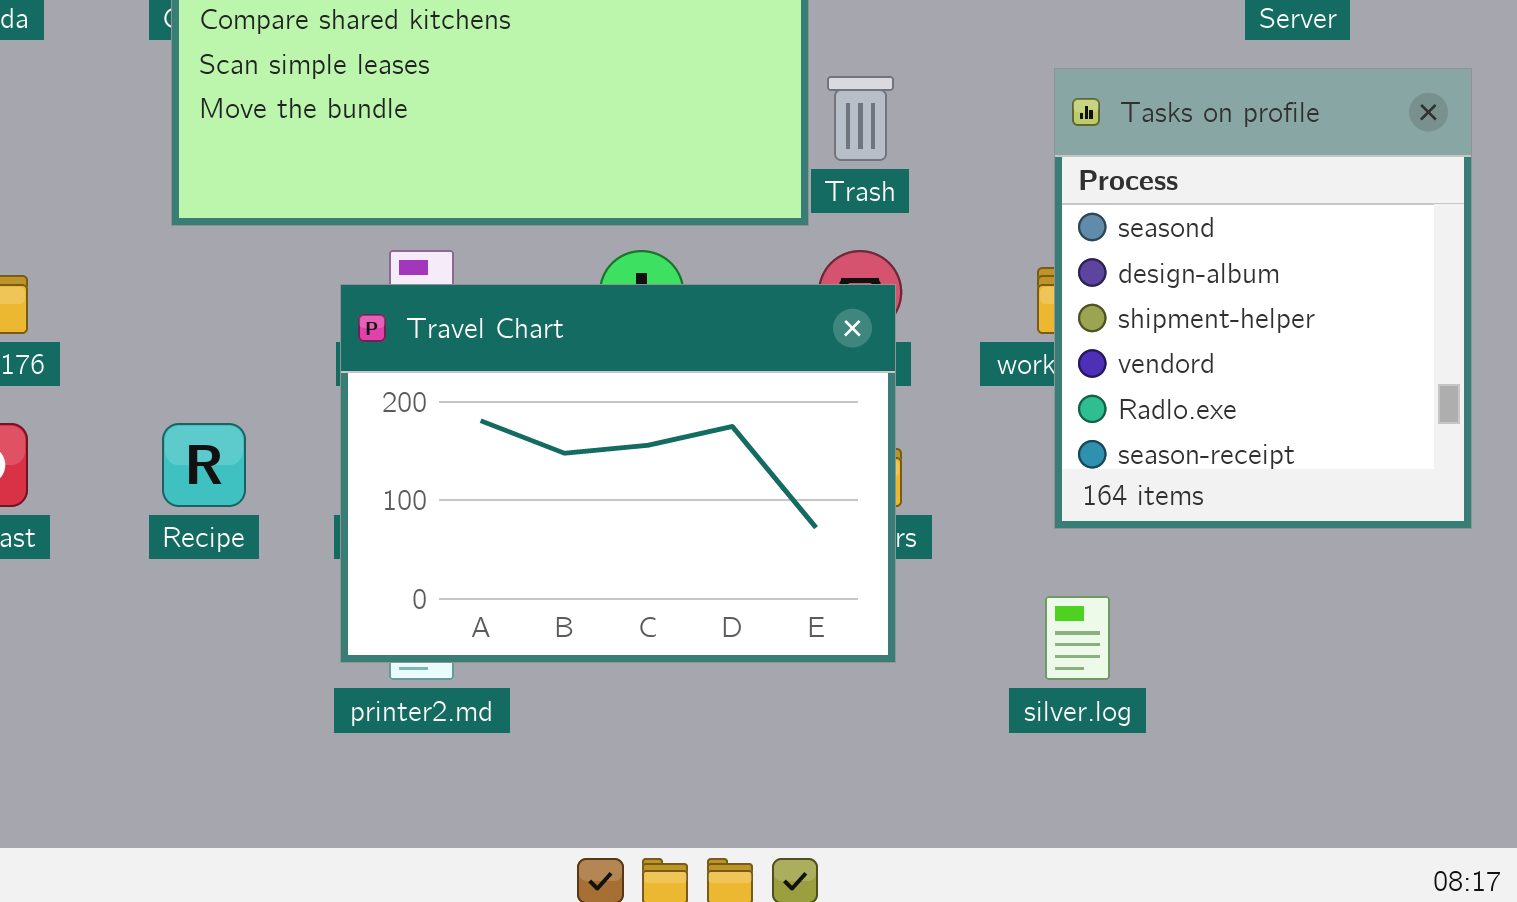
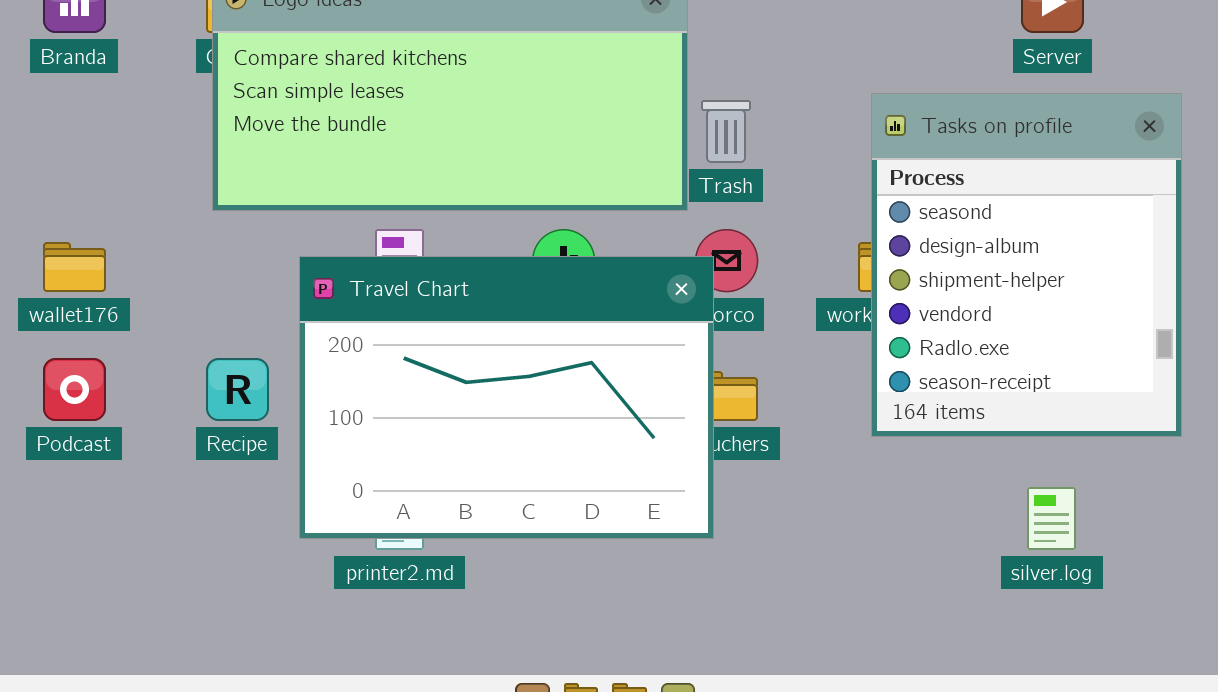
Travel Chart: [340,284,896,663] -> [299,256,714,539], moved
silver.log: [1045,596,1110,680] -> [1027,487,1076,550], moved

